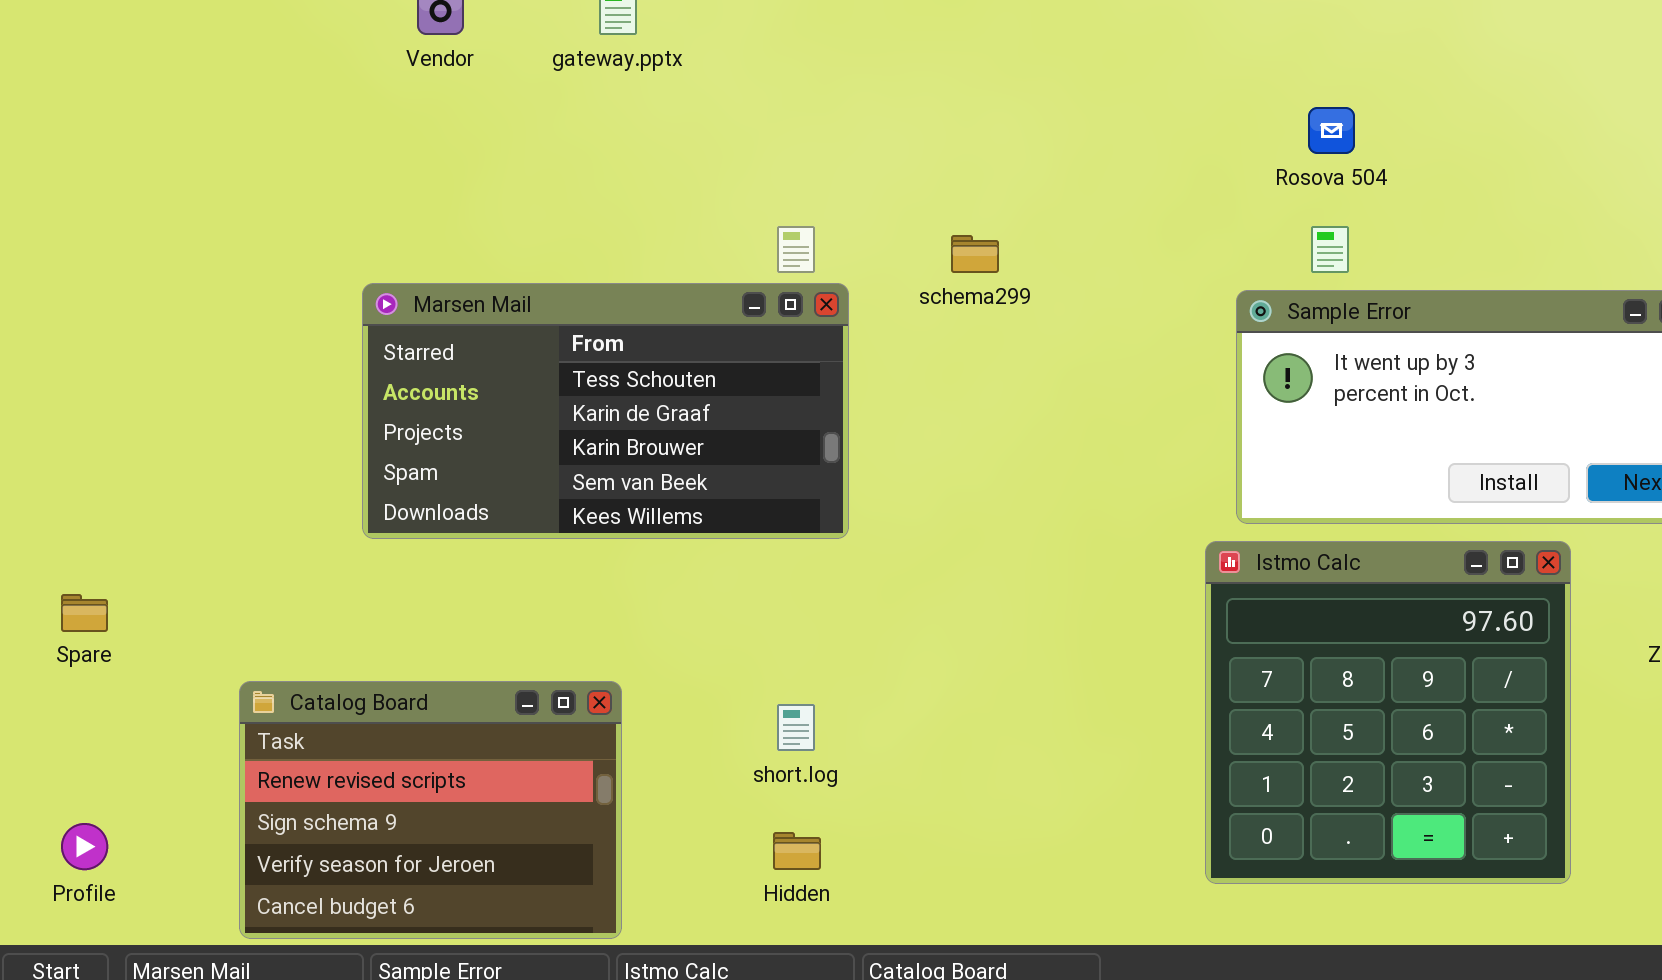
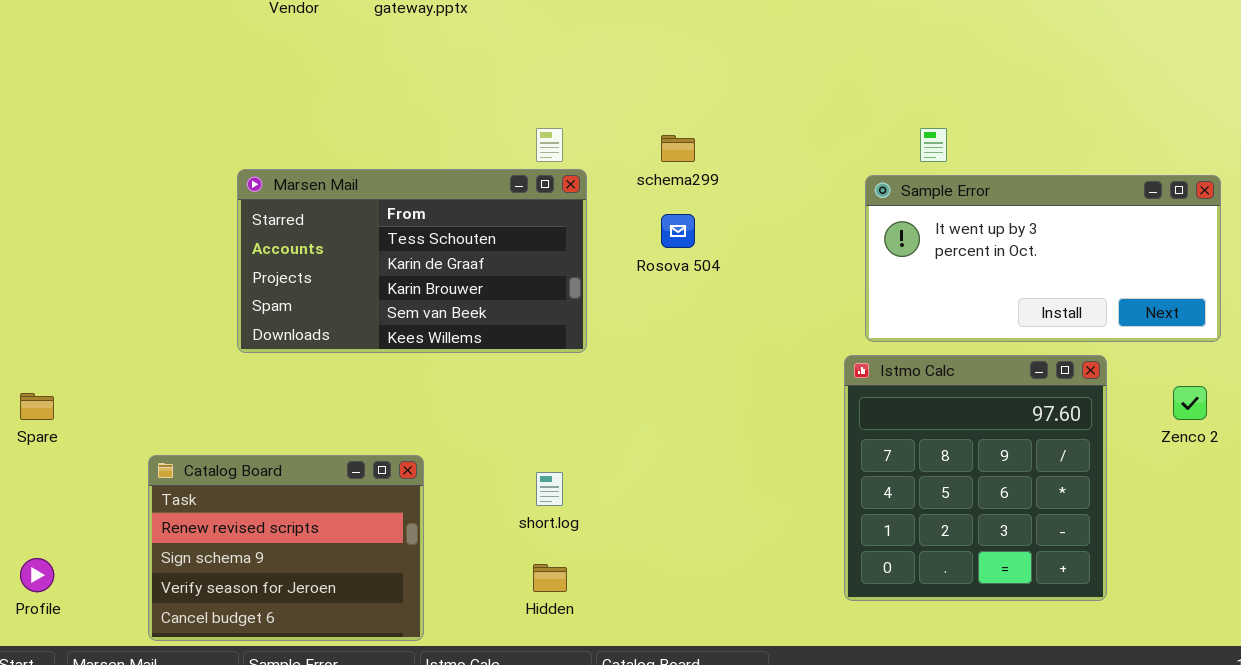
Rosova 504: [1308,107,1355,154] -> [661,214,695,248], moved

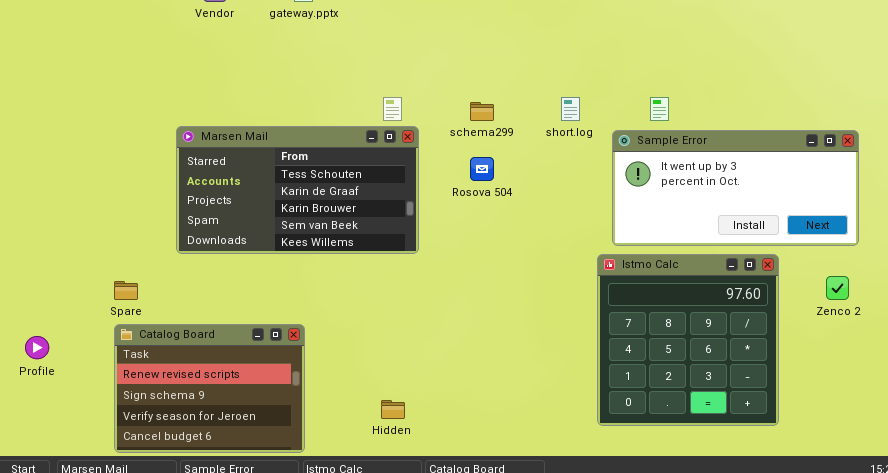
Spare: [20,393,54,420] -> [114,281,138,300], moved
short.log: [536,472,563,506] -> [561,97,580,121], moved
Profile: [20,558,54,592] -> [25,336,49,359], moved

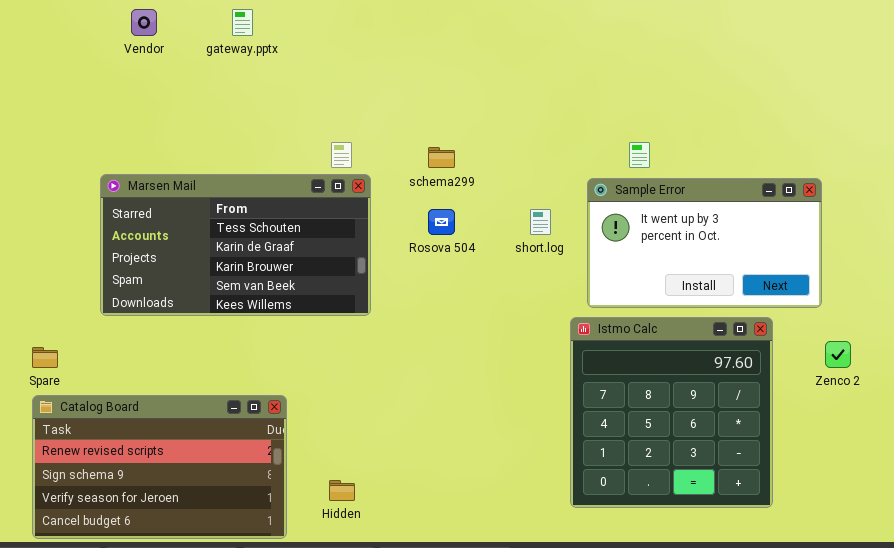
short.log: [561,97,580,121] -> [530,209,551,235], moved
Sample Error: [612,130,859,246] -> [587,178,822,308], resized
Catalog Board: [114,324,305,453] -> [32,395,287,539], resized

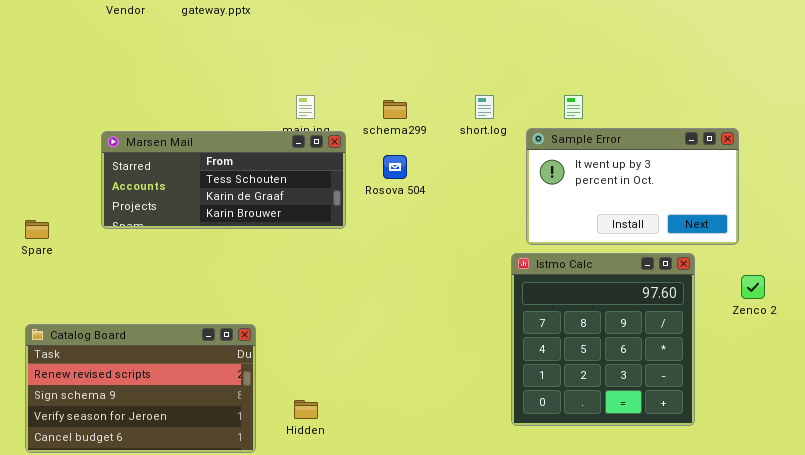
Marsen Mail: [100,174,371,316] -> [101,131,346,229], moved, resized
short.log: [530,209,551,235] -> [475,95,494,119], moved
Spare: [32,347,58,368] -> [25,220,49,239], moved

